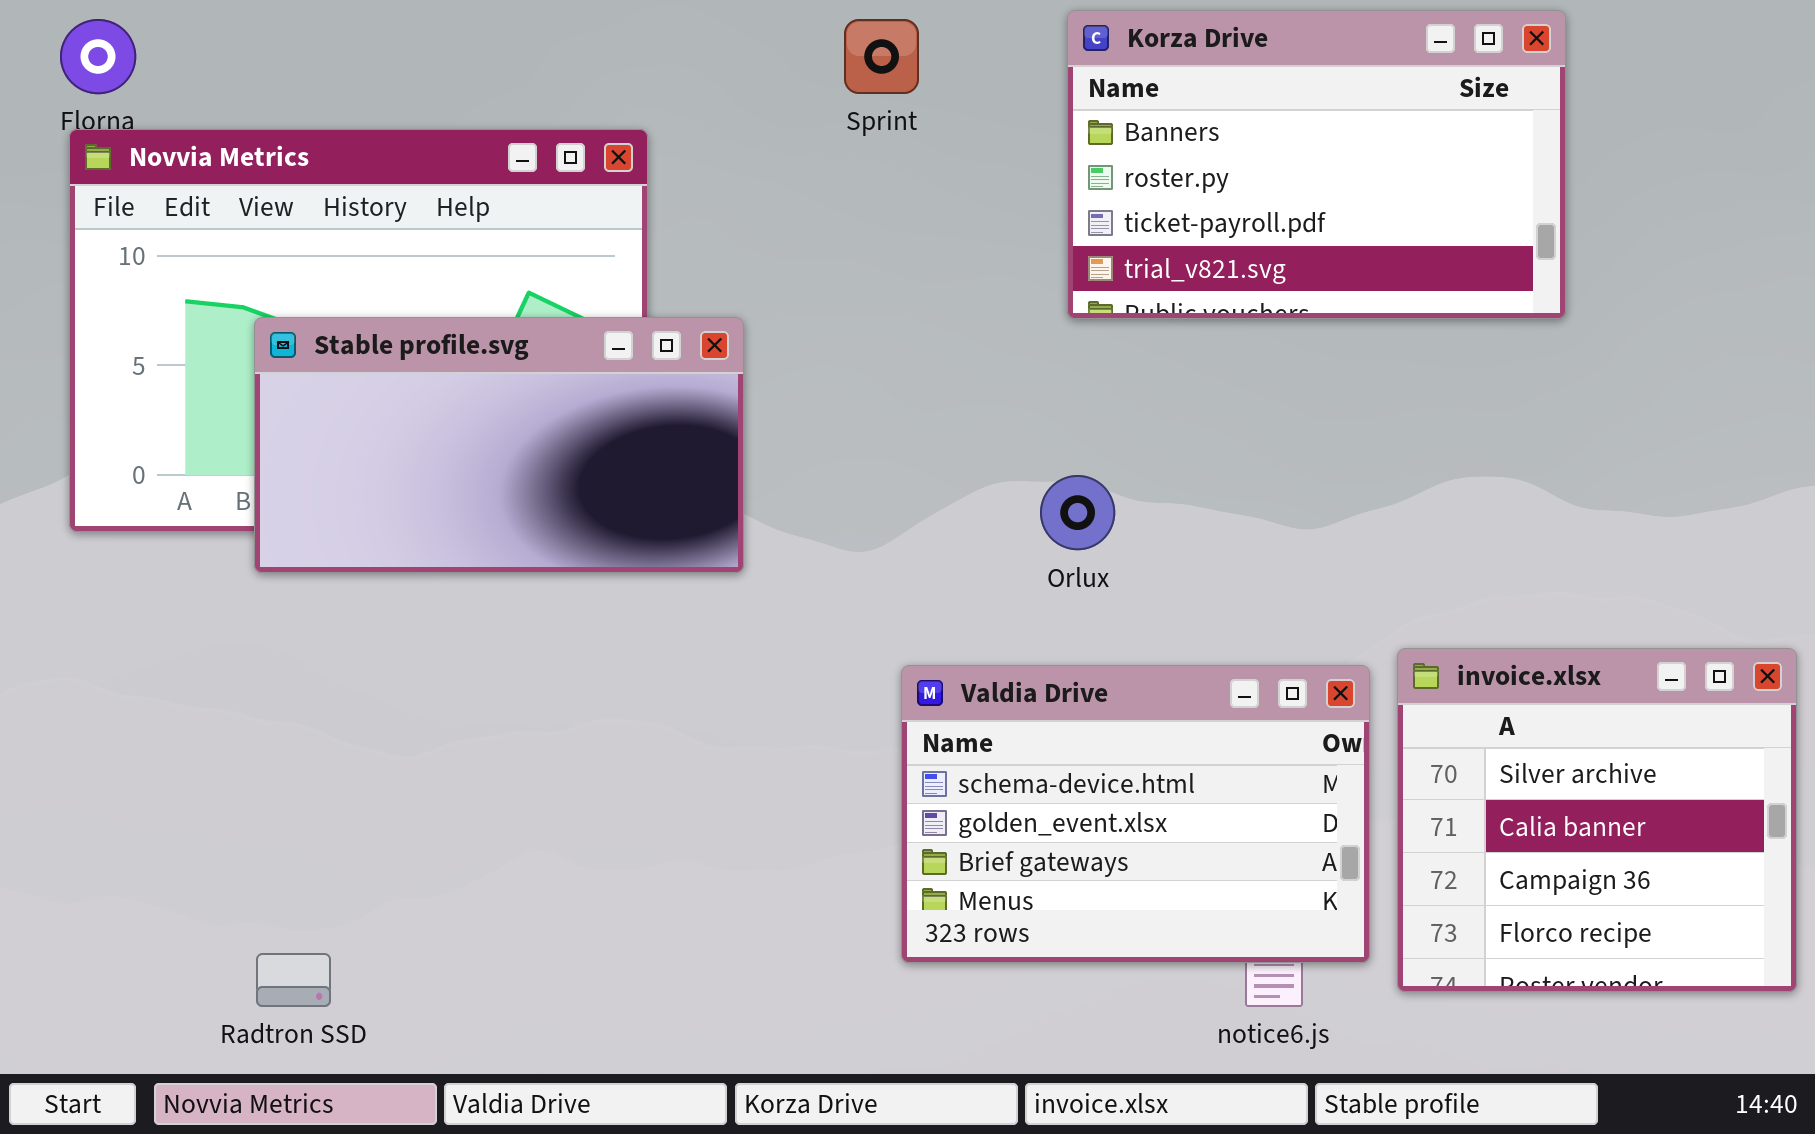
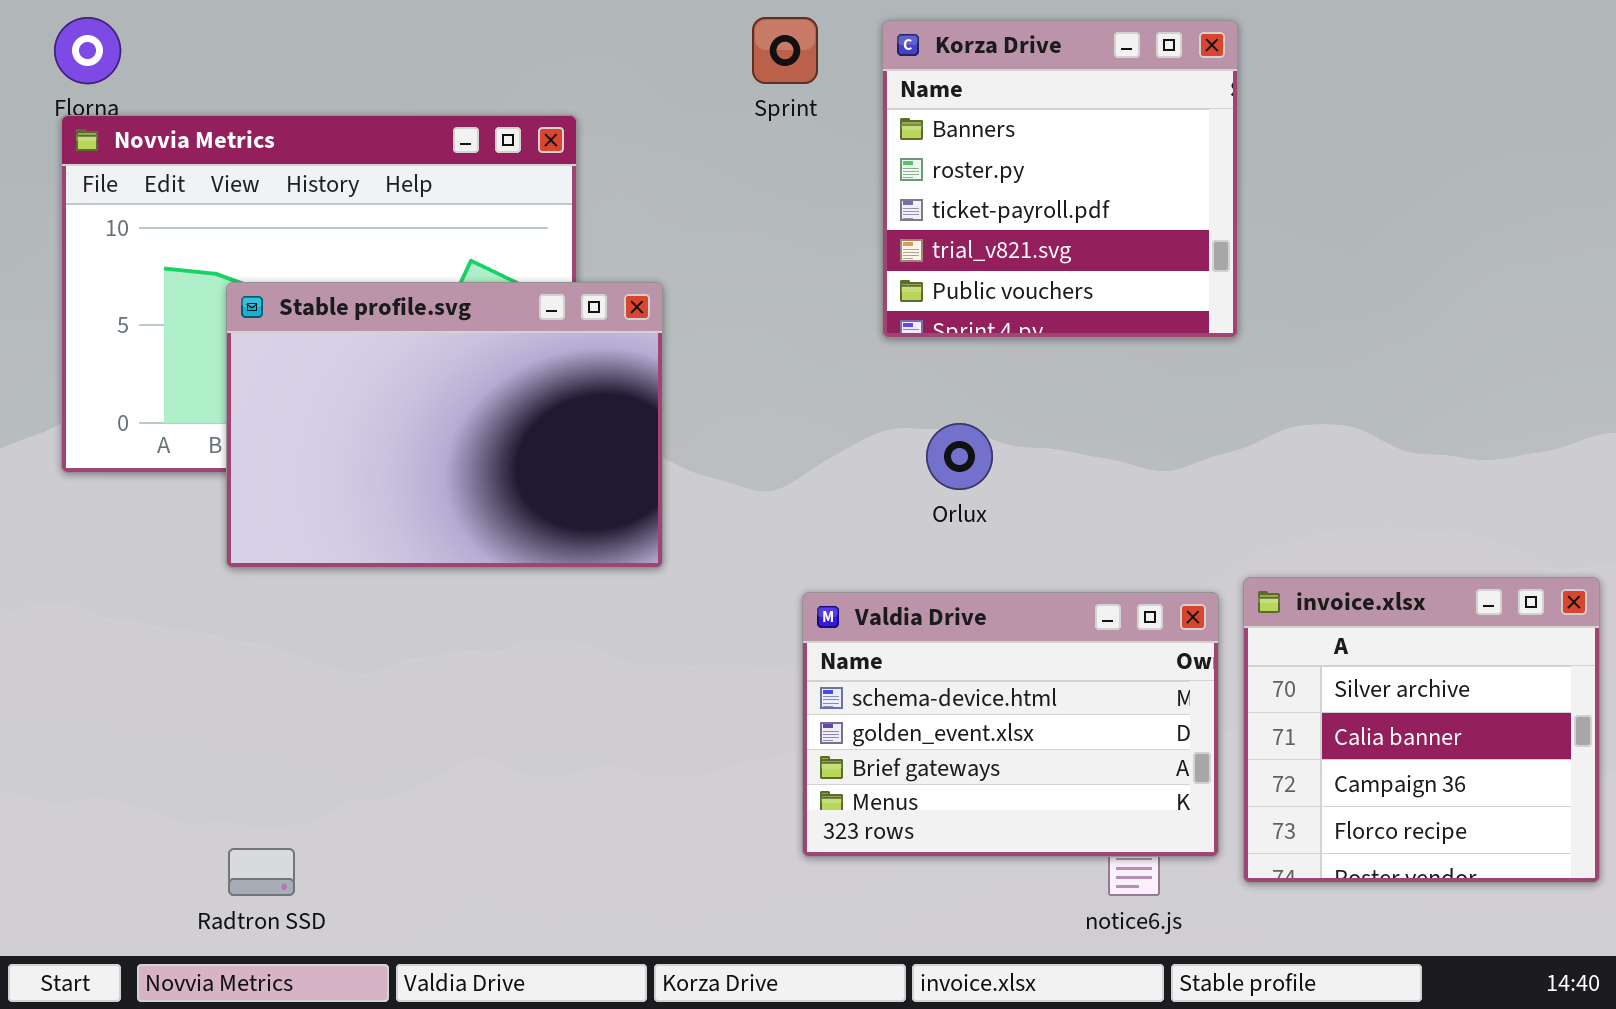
Korza Drive: [1067,10,1566,319] -> [882,20,1238,338], moved, resized
Stable profile.svg: [254,317,744,573] -> [226,282,663,568], resized

